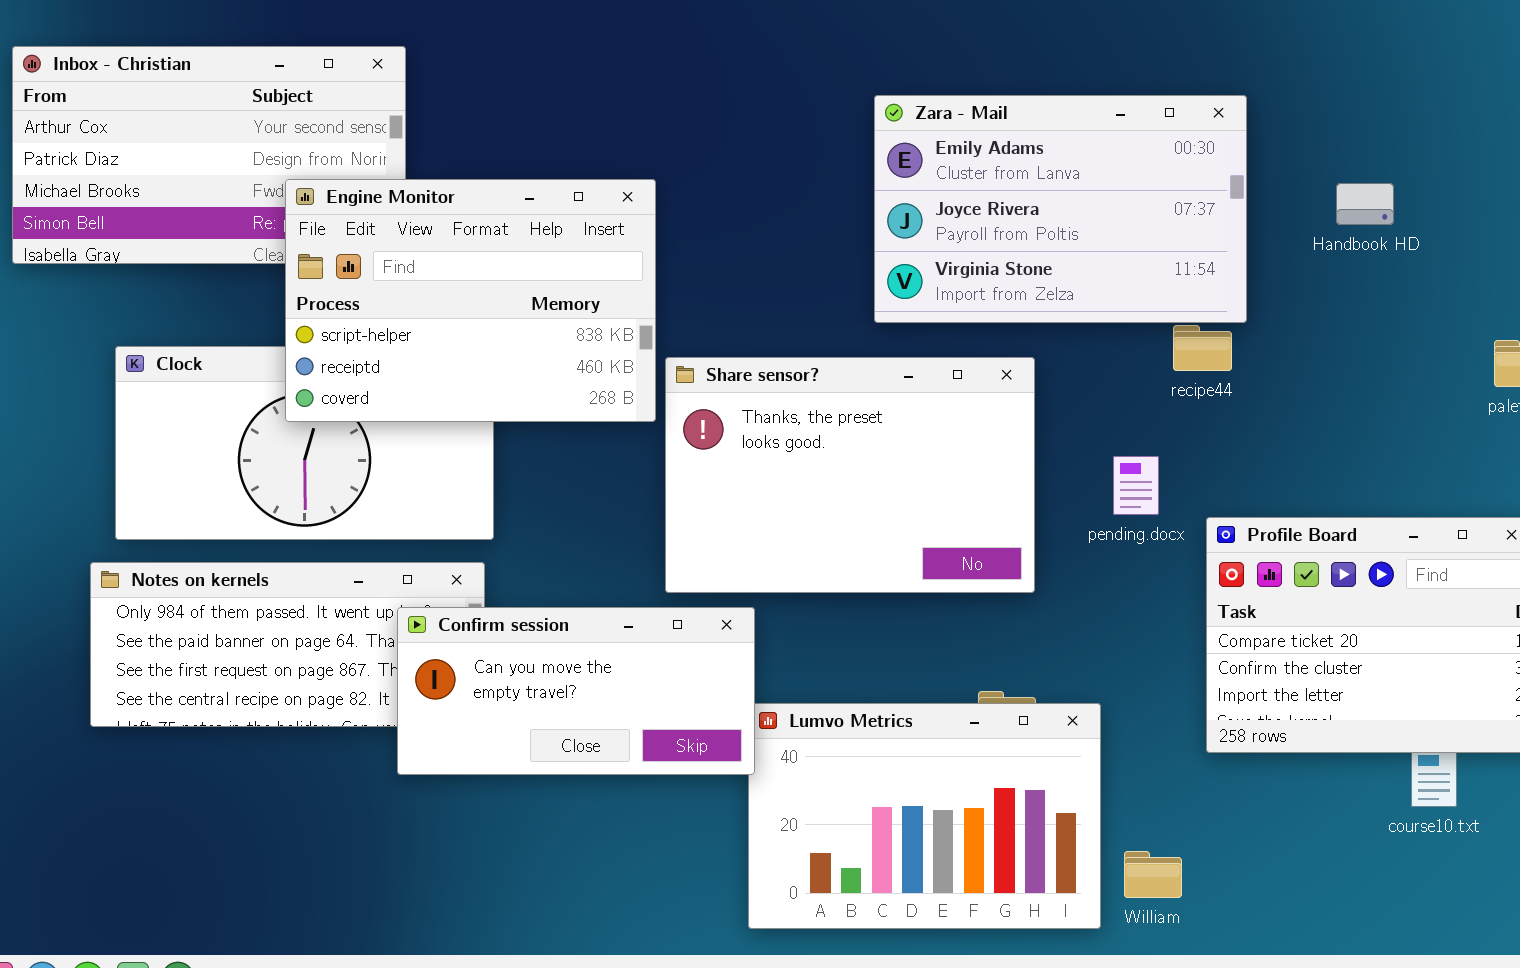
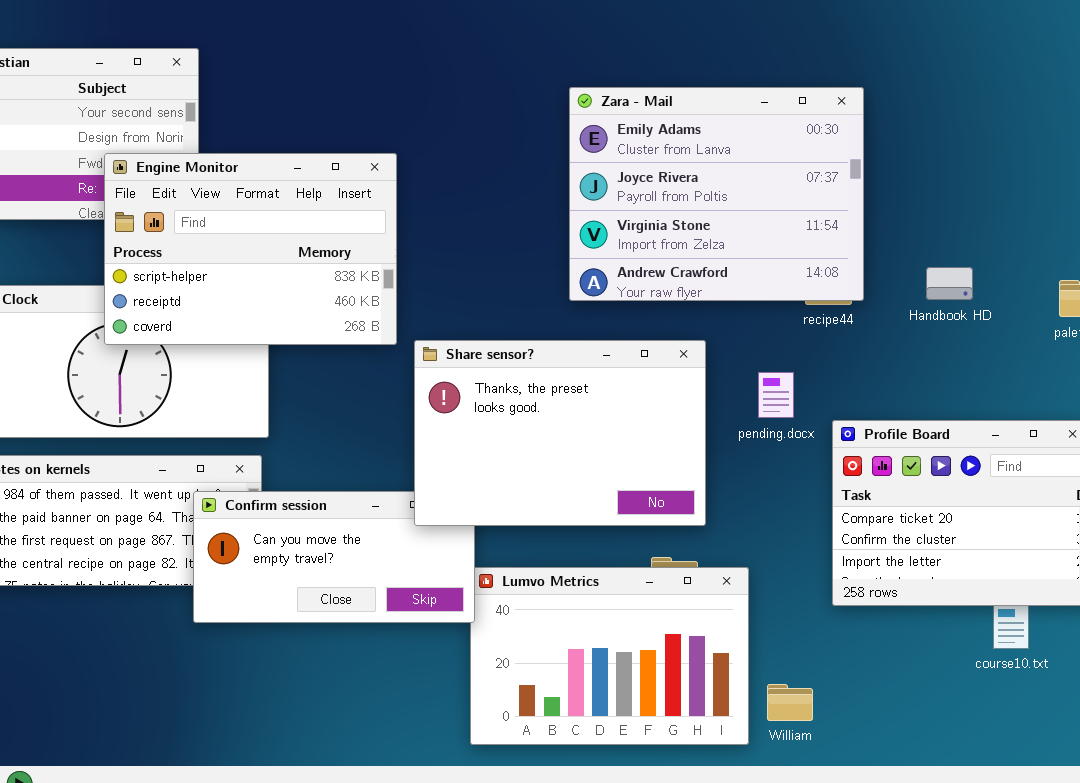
Zara - Mail: [874,95,1247,323] -> [569,87,864,301], resized
Handbook HD: [1336,183,1394,225] -> [926,267,973,300], moved
Share sensor?: [665,357,1035,593] -> [414,340,706,526], moved

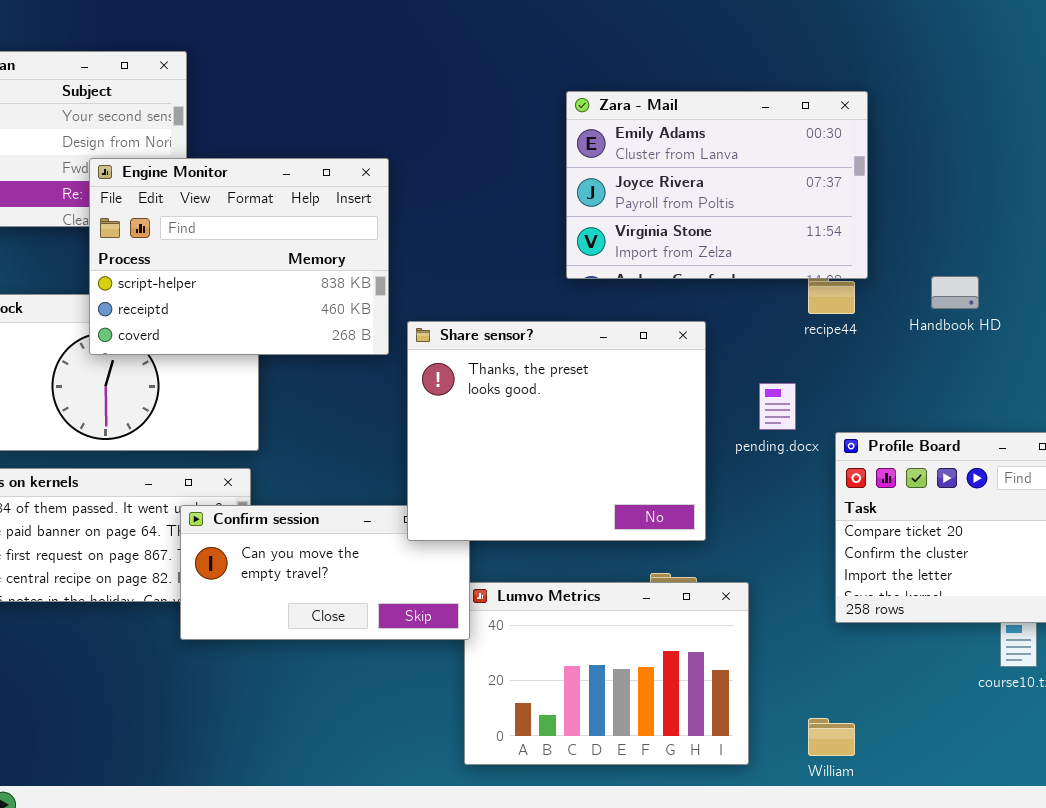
Zara - Mail: [569,87,864,301] -> [566,91,868,279], resized
Share sensor?: [414,340,706,526] -> [407,321,706,541], resized
William: [767,684,813,721] -> [808,718,855,756], moved

